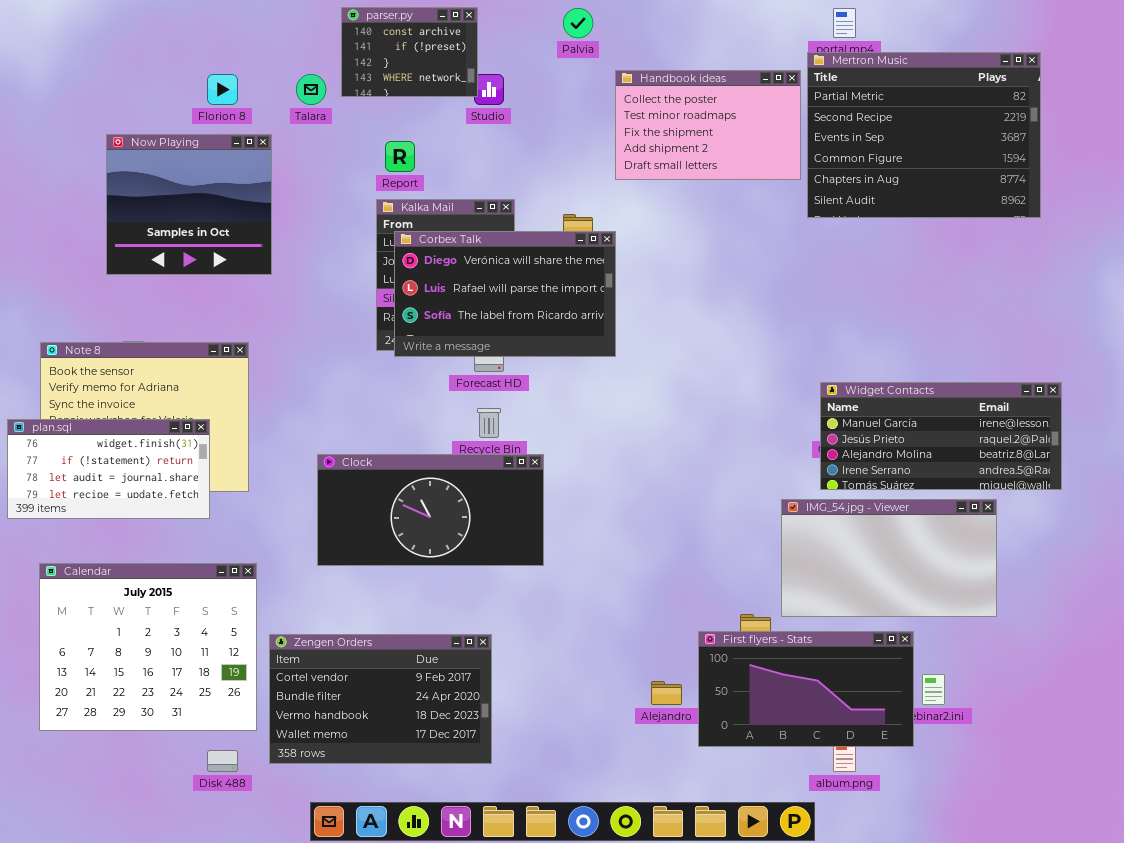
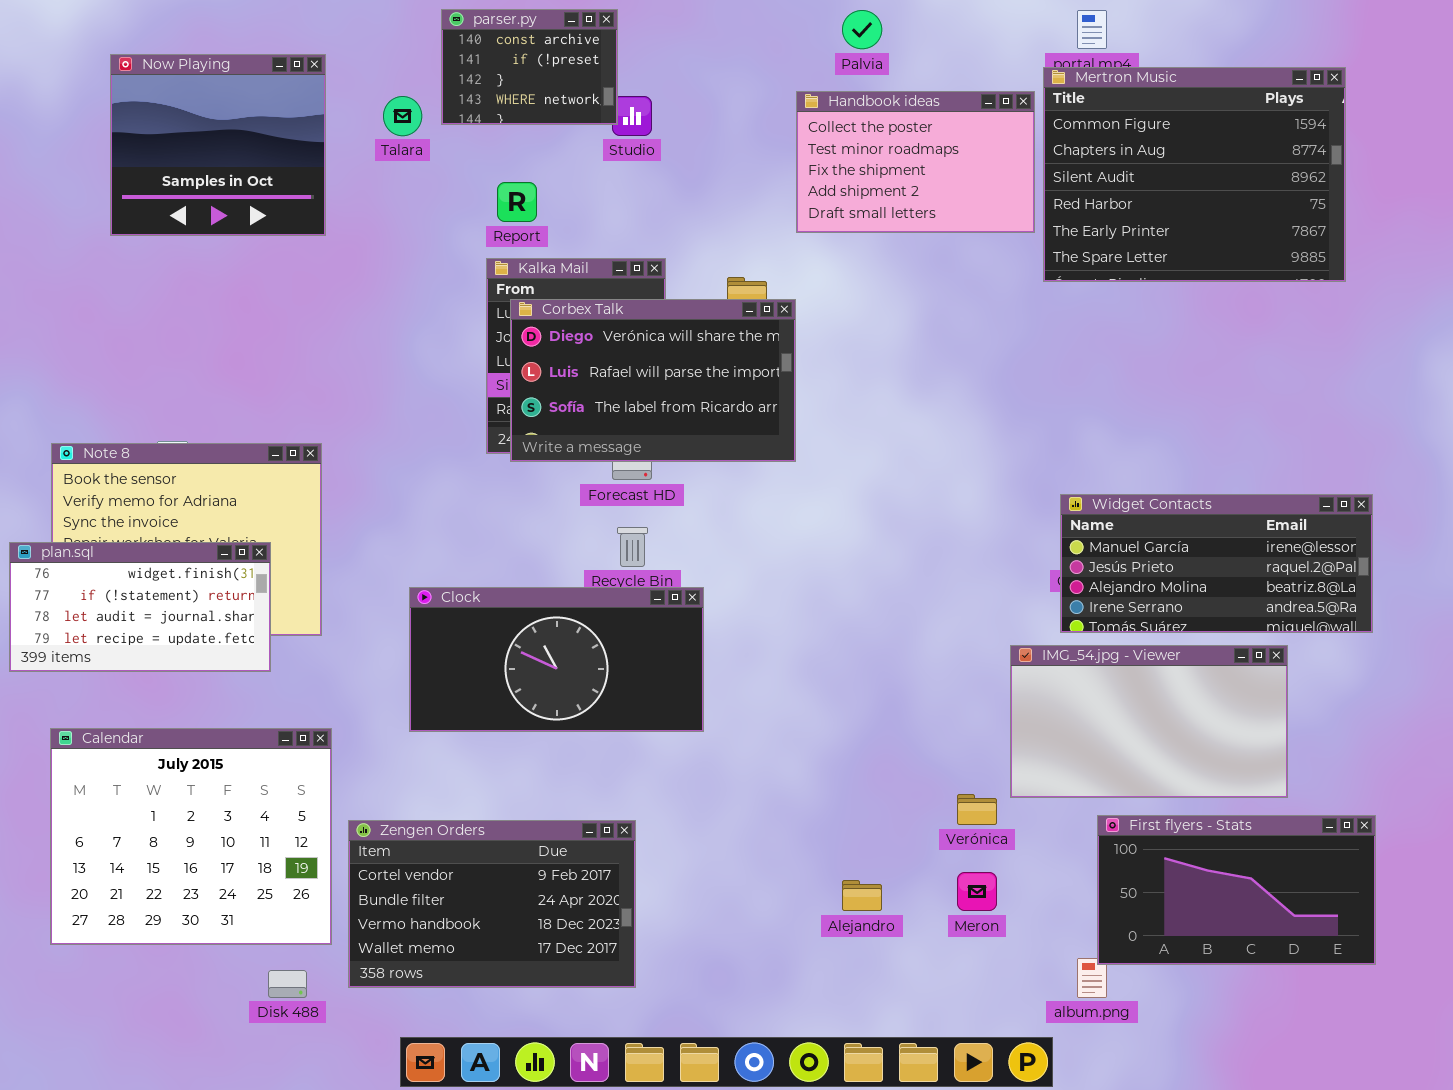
Palvia: [563,8,593,38] -> [842,10,882,49], moved
Mertron Music: [807,52,1041,218] -> [1043,67,1346,282], scrolled down 3 rows
Now Playing: [106,134,272,275] -> [110,54,326,236], moved
First flyers - Stats: [698,631,914,747] -> [1097,815,1376,965], moved

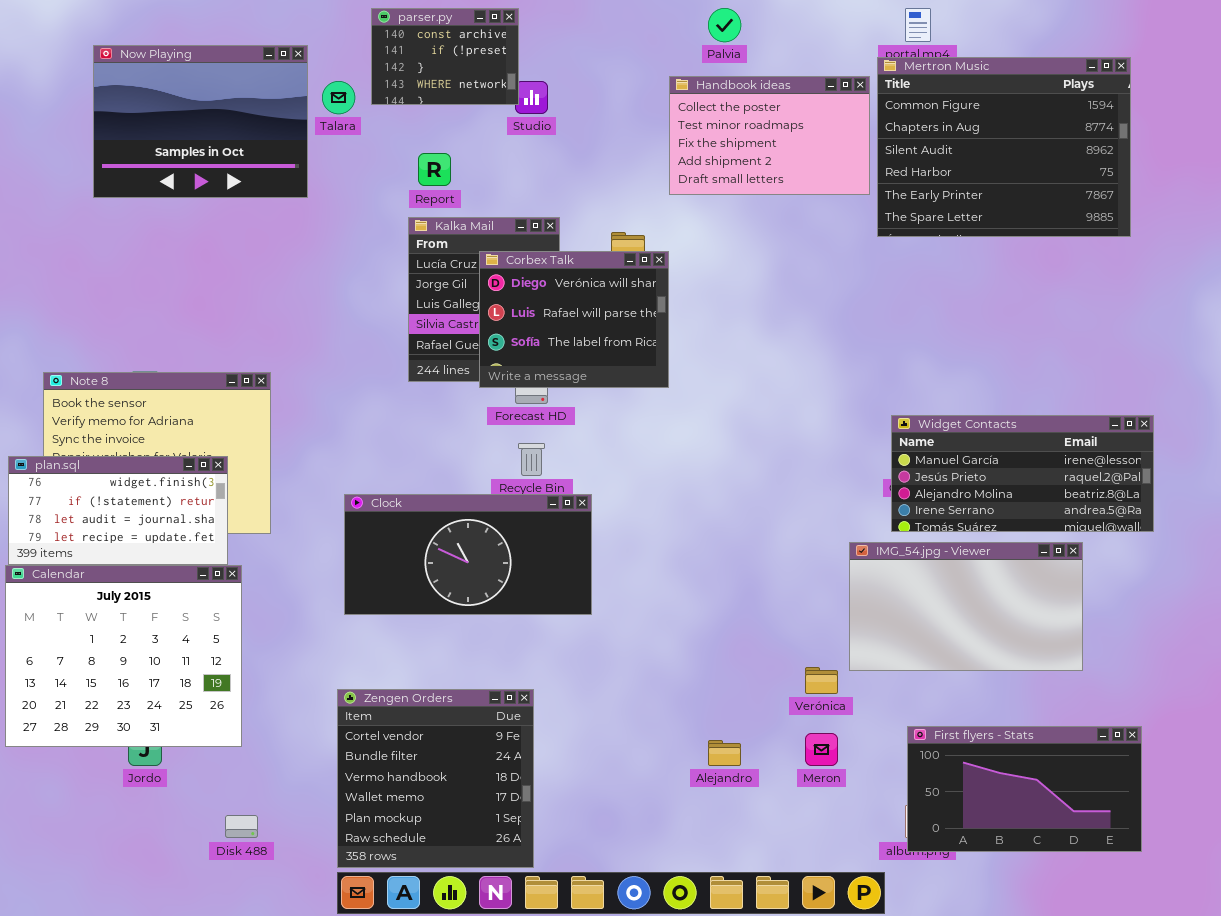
Now Playing: [110,54,326,236] -> [93,45,308,198], resized
Corbex Talk: [510,299,796,462] -> [479,251,669,388], resized
Calendar: [50,728,332,945] -> [5,565,242,747], moved
First flyers - Stats: [1097,815,1376,965] -> [907,726,1142,852], moved
Zengen Orders: [348,820,636,988] -> [337,689,534,868], resized

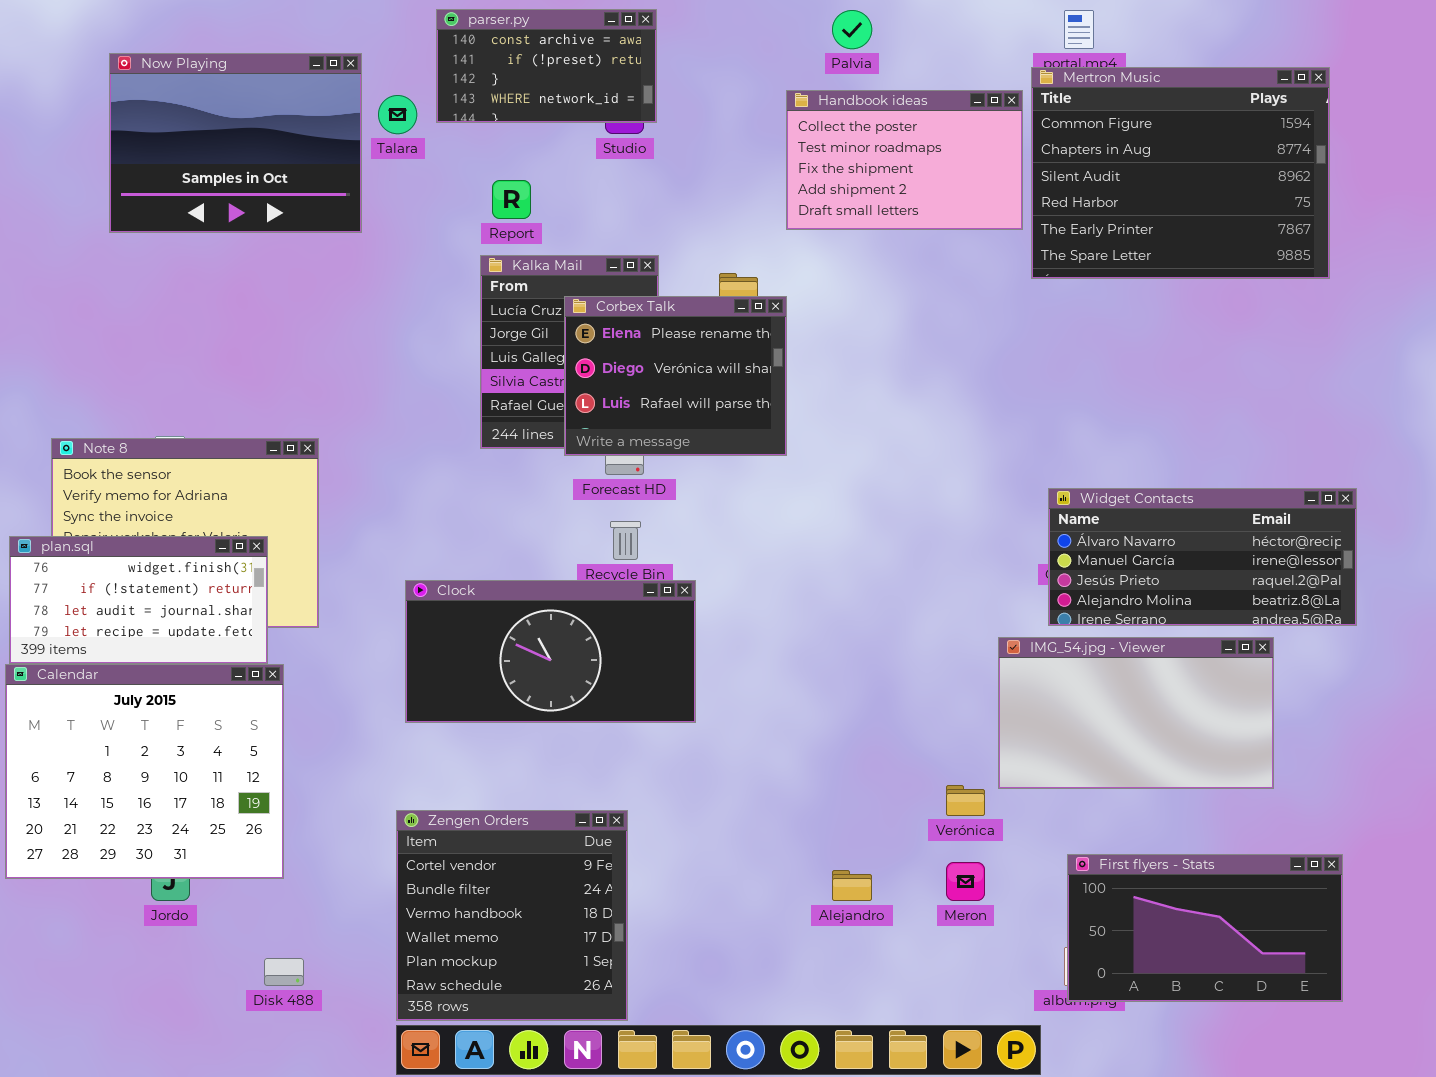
parser.py: [371,8,519,105] -> [436,9,657,123], resized
Corbex Talk: [479,251,669,388] -> [564,296,787,456], scrolled up 1 row
Widget Contacts: [891,415,1154,532] -> [1048,488,1357,626], scrolled up 1 row

